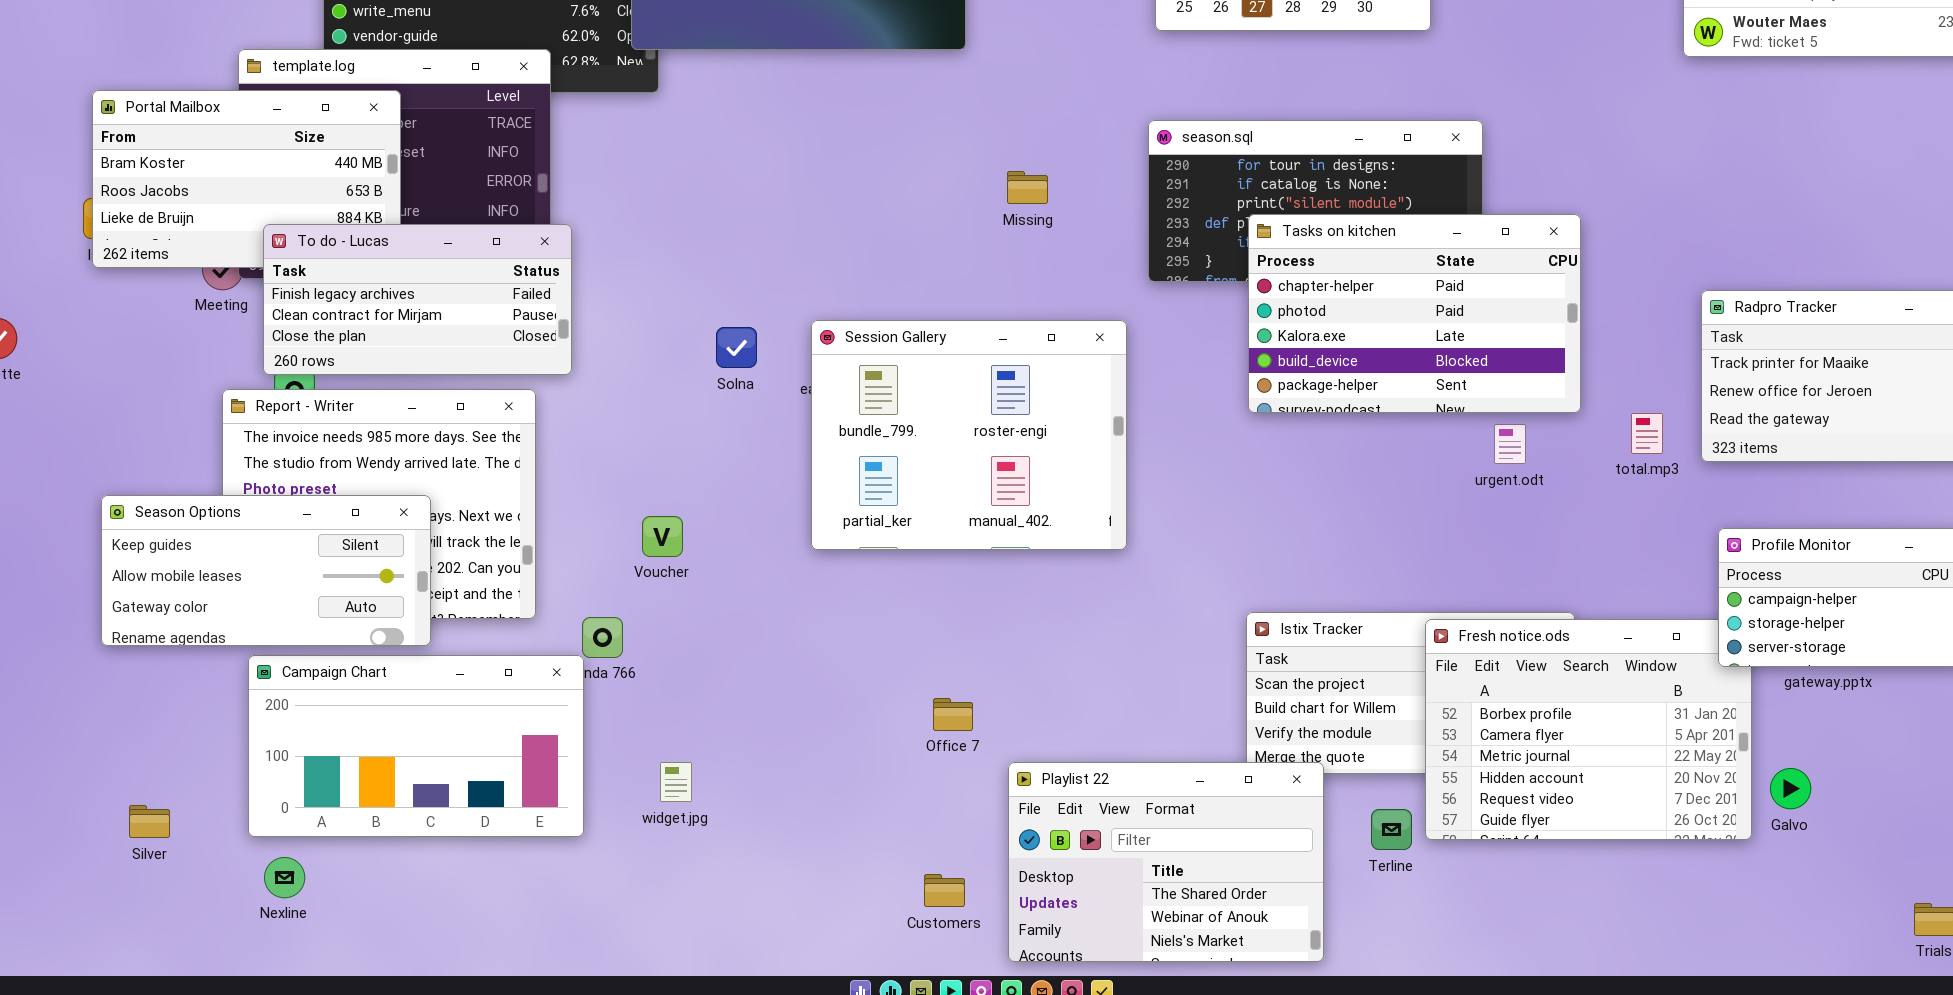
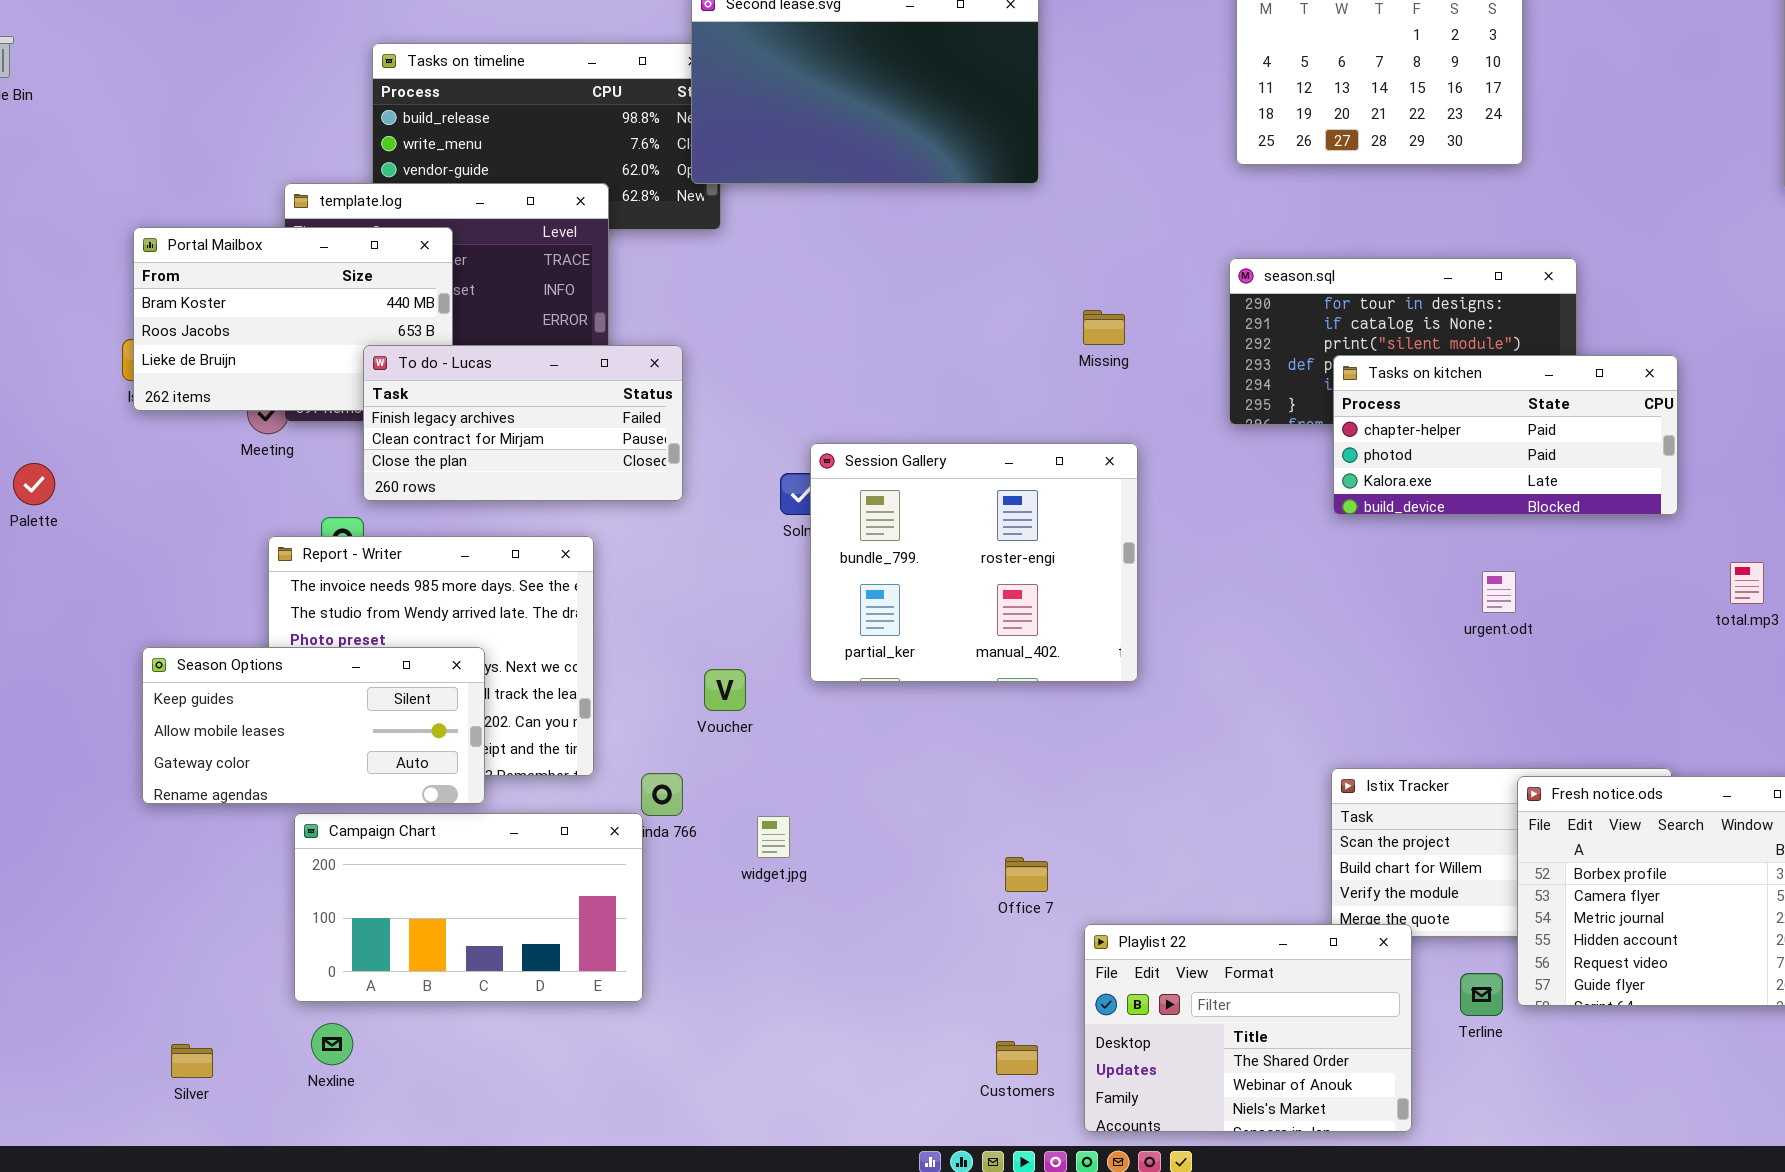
Tasks on kitchen: [1248,214,1581,413] -> [1333,355,1678,515], resized
To do - Lucas: [263,224,572,375] -> [363,345,683,501], moved
Session Gallery: [811,320,1127,550] -> [810,443,1138,682], moved
urgent.odt: [1494,424,1526,464] -> [1482,571,1516,613], moved
widget.jpg: [660,762,692,802] -> [757,816,790,858], moved
Silver: [129,805,170,838] -> [171,1044,213,1078], moved

